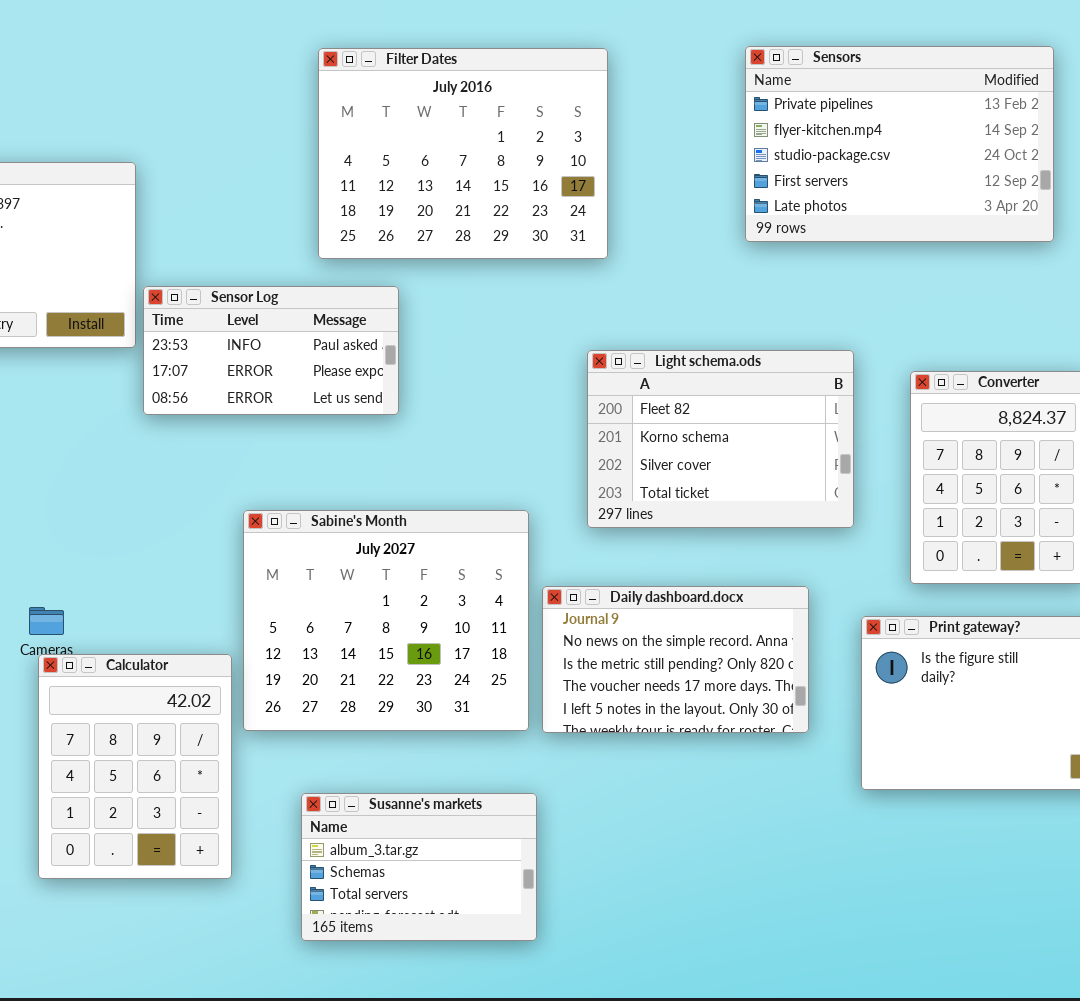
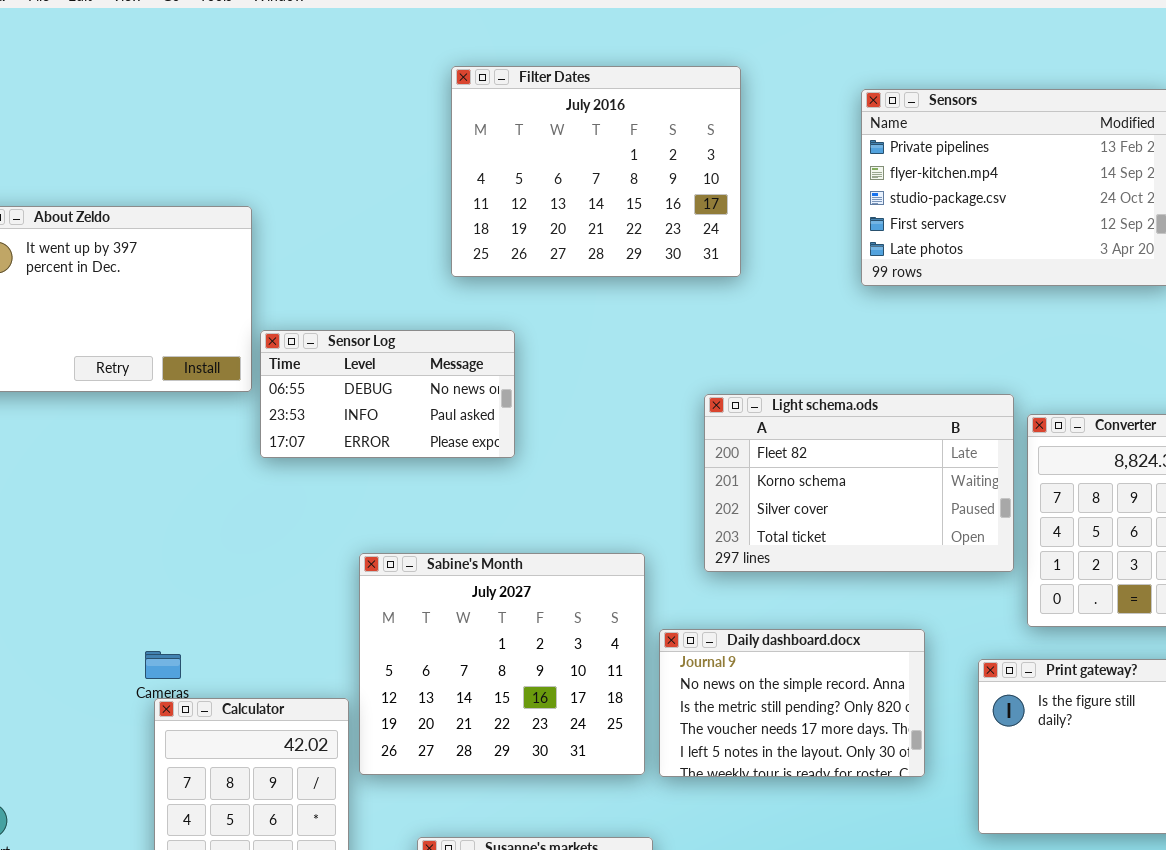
Filter Dates: [318,48,608,259] -> [451,66,741,277], moved
Sensor Log: [143,286,399,415] -> [260,330,515,458], scrolled up 1 row
Light schema.ods: [587,350,854,528] -> [704,394,1014,572], resized

